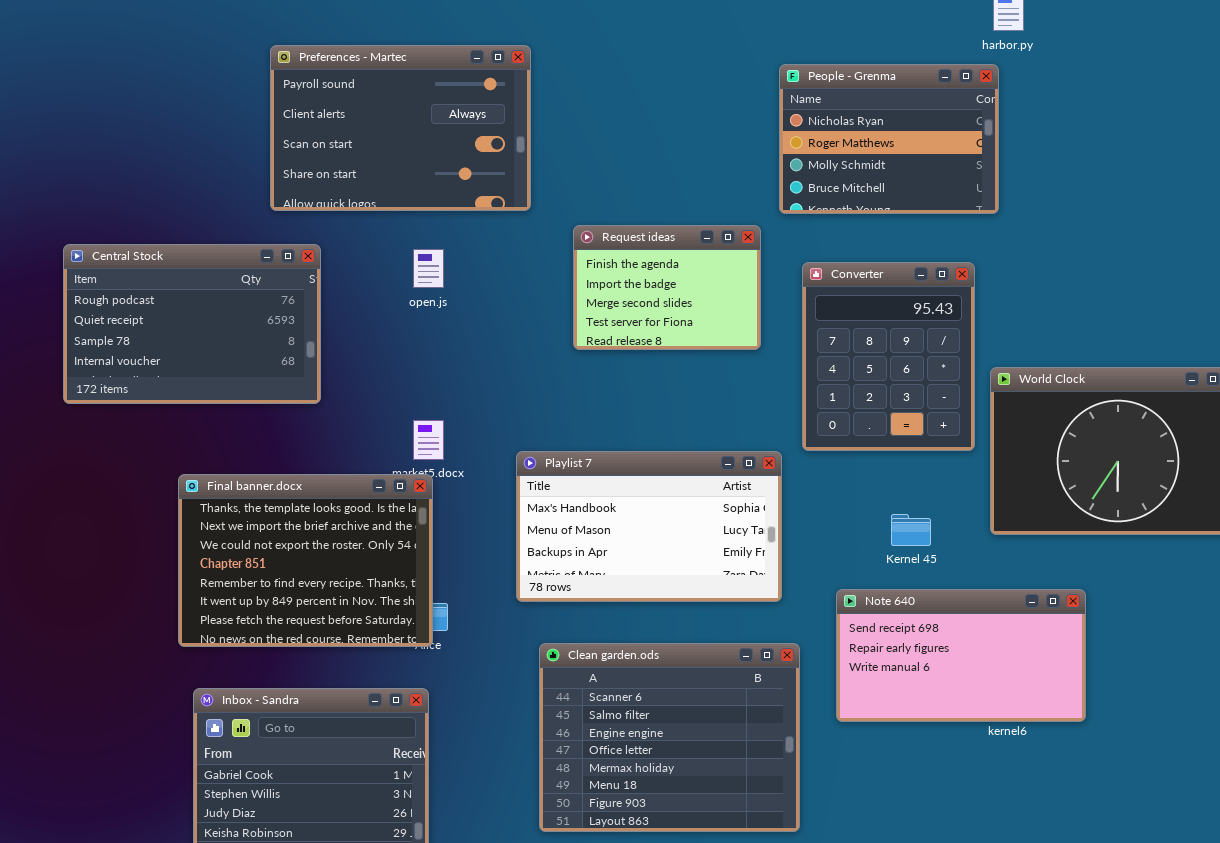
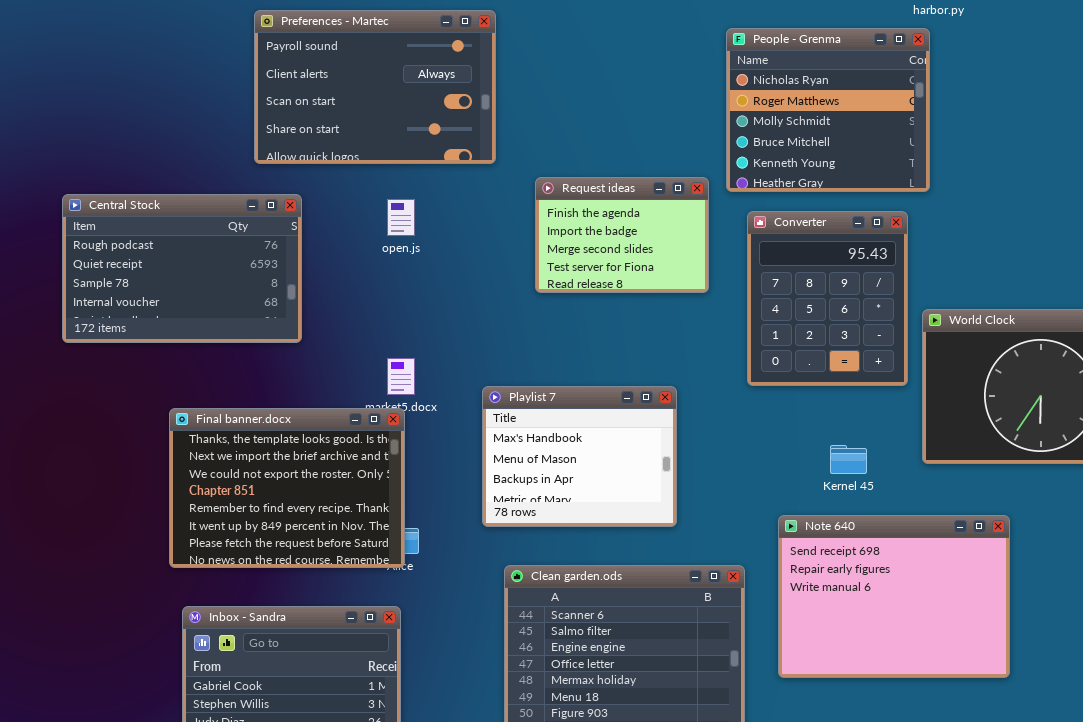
People - Grenma: [779,64,999,214] -> [726,28,930,192], resized
Playlist 7: [516,451,782,602] -> [482,386,677,527], resized
Note 640: [836,589,1086,722] -> [778,515,1010,678], resized

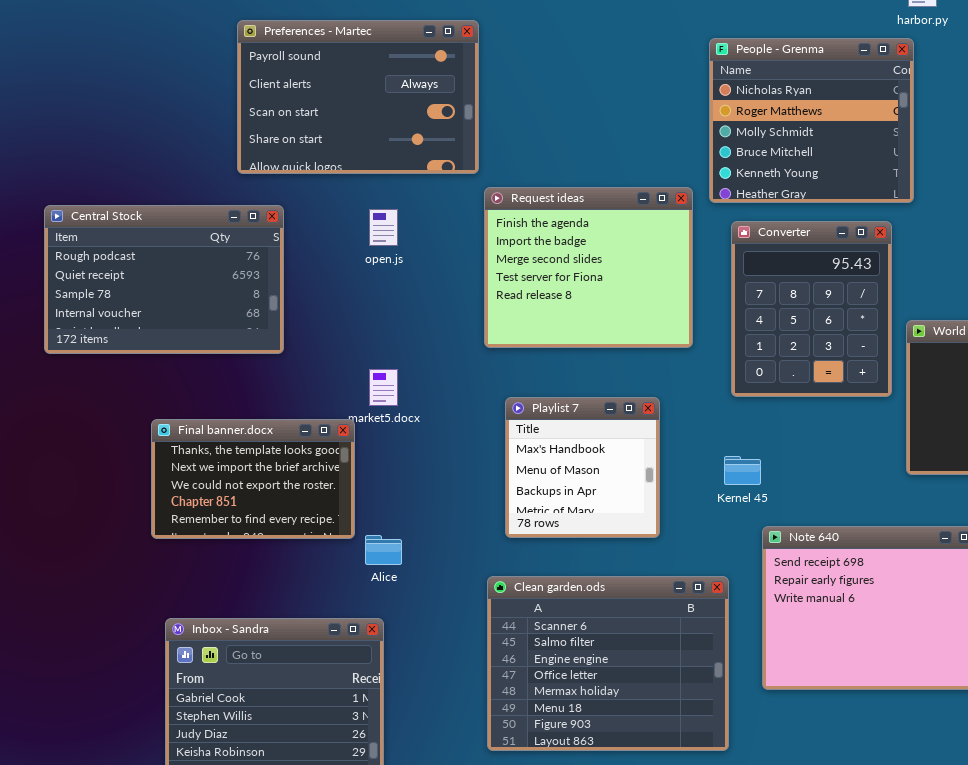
Request ideas: [535,177,709,293] -> [484,187,693,348], resized
Playlist 7: [482,386,677,527] -> [505,397,660,538], resized
Final banner.docx: [169,408,405,568] -> [151,419,355,539], resized
Kernel 45: [830,445,867,474] -> [724,456,761,485], moved

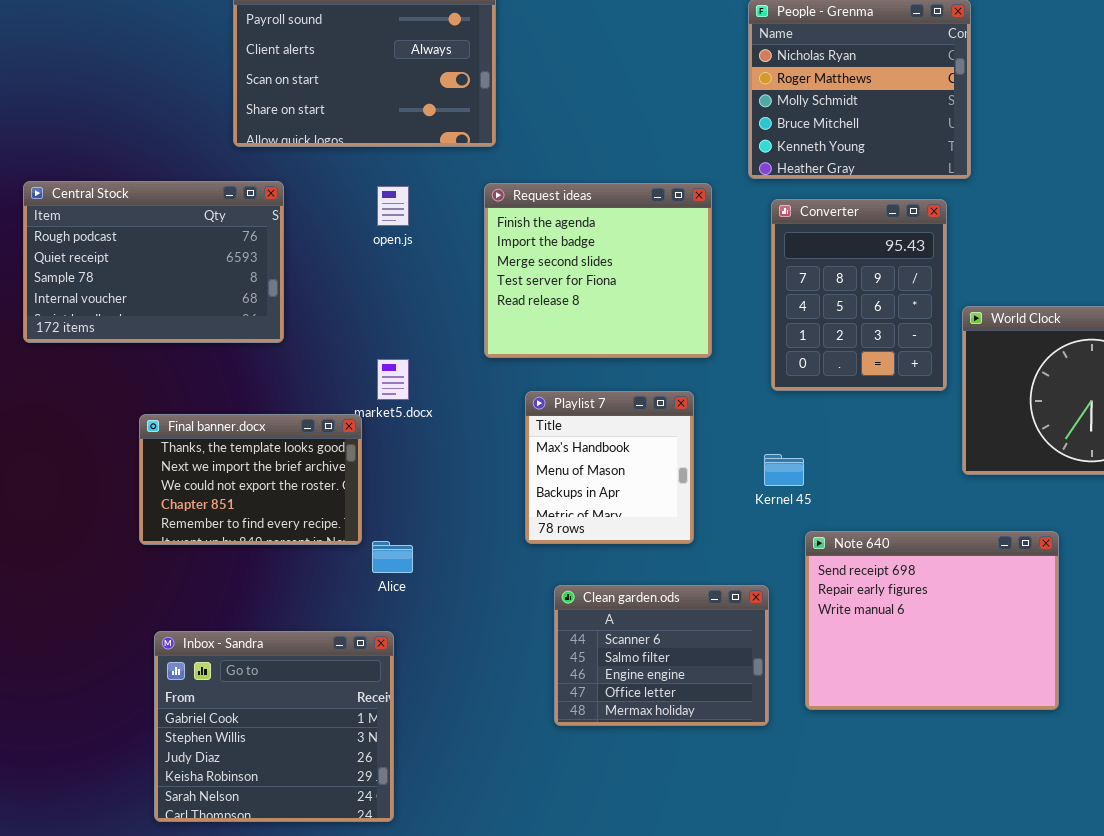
Request ideas: [484,187,693,348] -> [484,183,712,358], moved
Clean garden.ods: [487,576,729,751] -> [554,585,769,726], resized

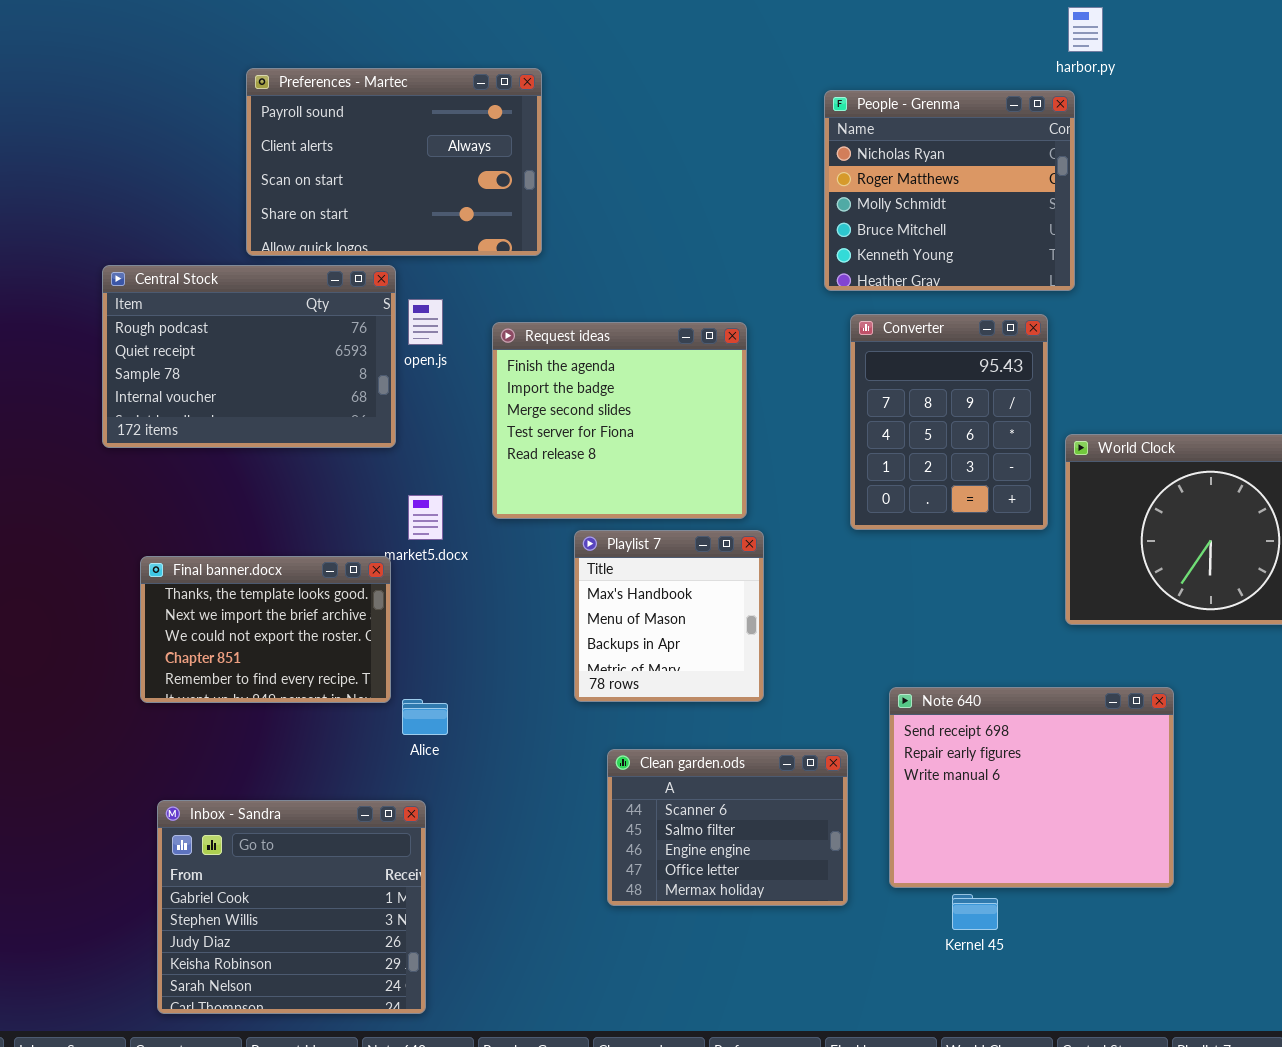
Central Stock: [23,181,284,343] -> [102,265,396,448], moved
Request ideas: [484,183,712,358] -> [492,322,747,519], moved
Kernel 45: [764,454,804,486] -> [952,894,998,930], moved

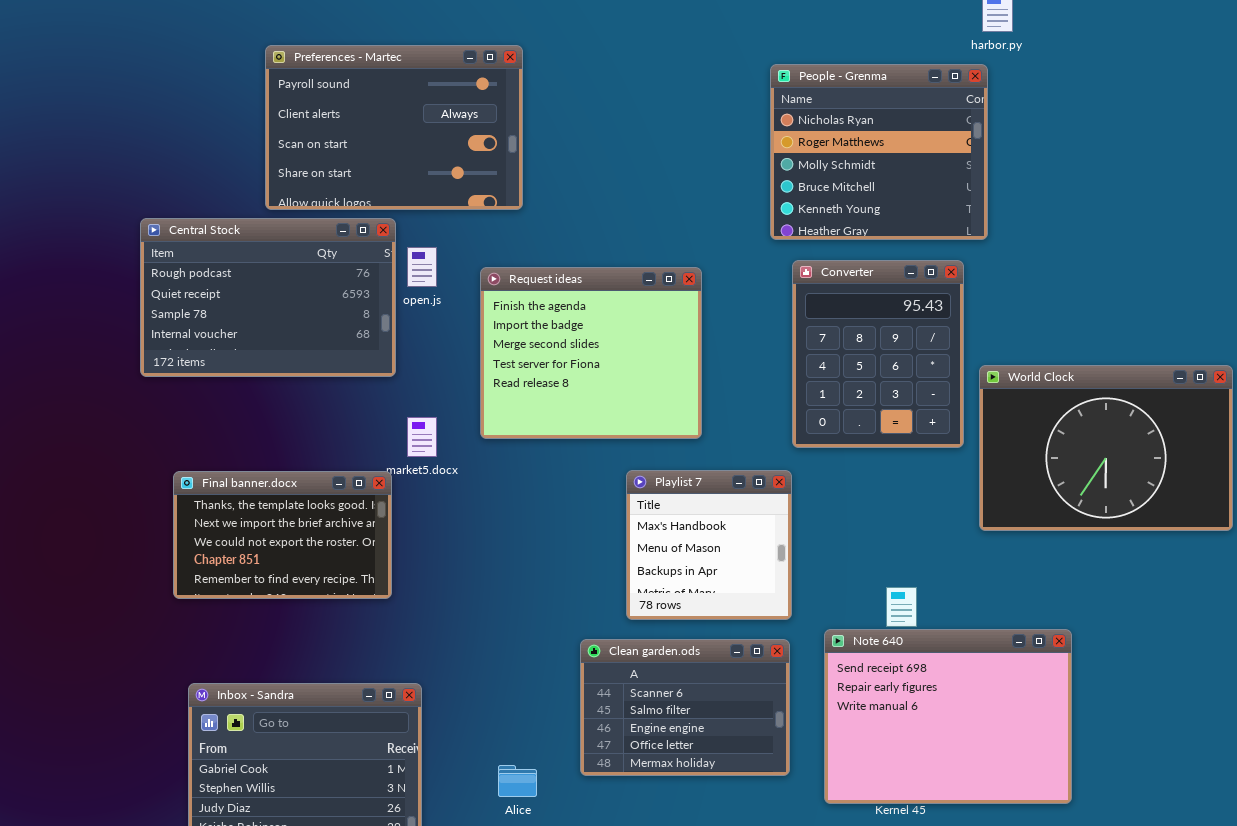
Playlist 7: [574,530,764,702] -> [626,470,792,620], moved
Note 640: [889,687,1174,888] -> [824,629,1072,804], moved
Alice: [402,699,448,735] -> [498,765,537,797], moved

